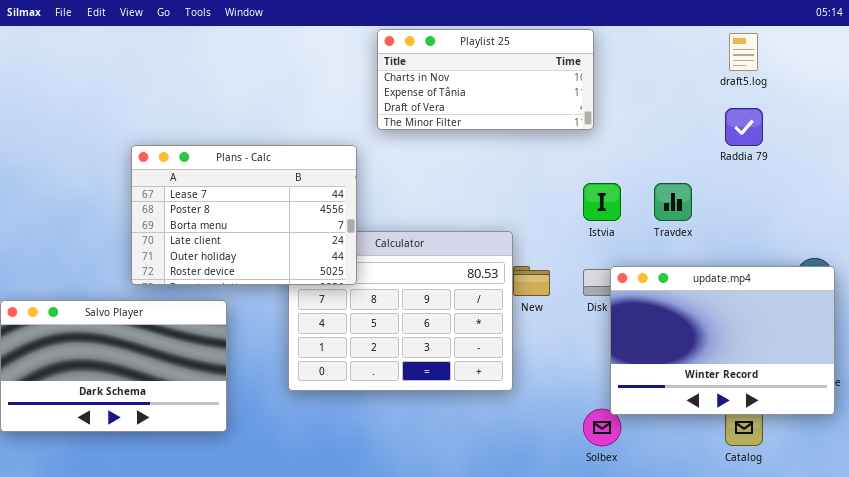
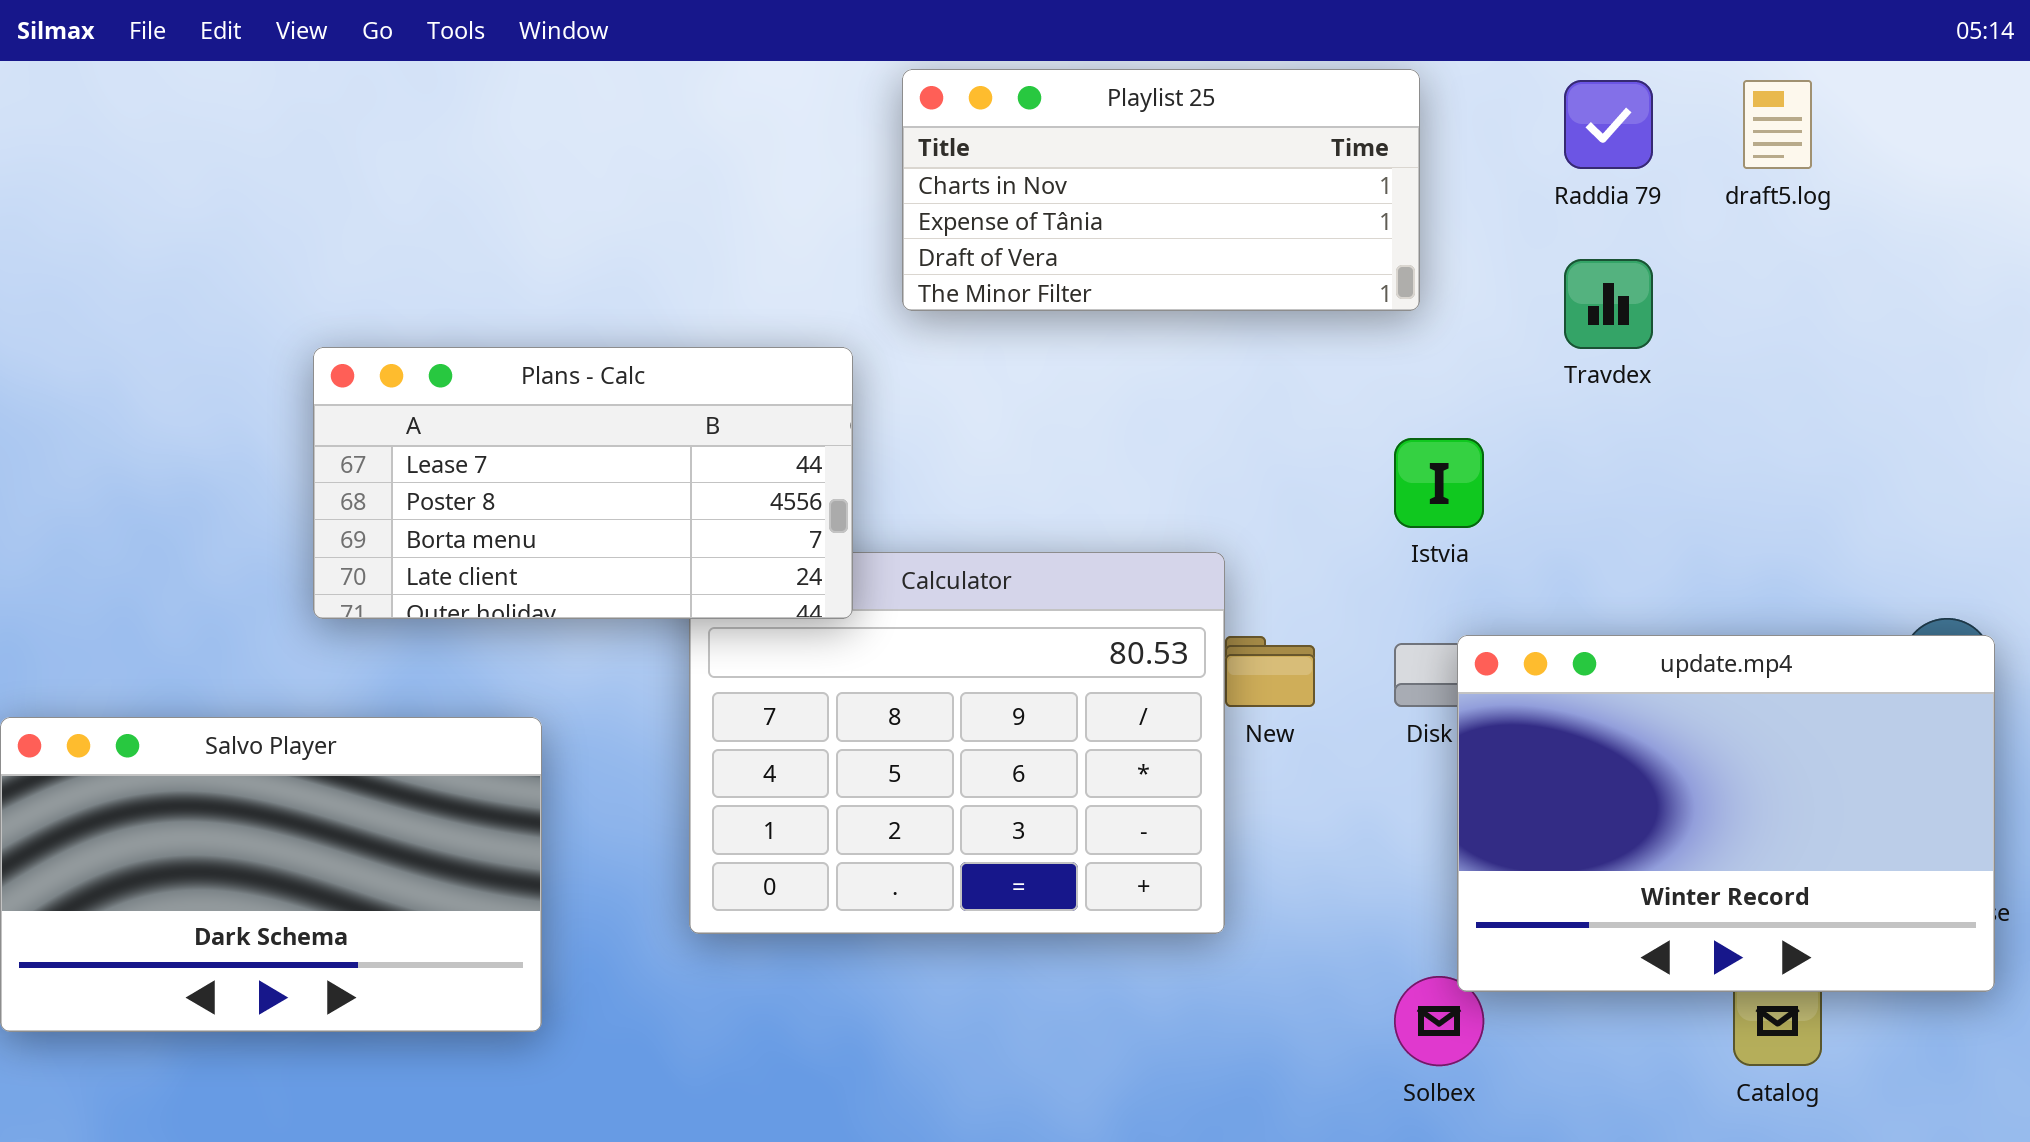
Raddia 79: [725,108,763,146] -> [1564,80,1653,169], moved
Plans - Calc: [131,145,357,285] -> [313,347,853,619], resized
Travdex: [654,183,692,221] -> [1564,259,1653,349], moved

